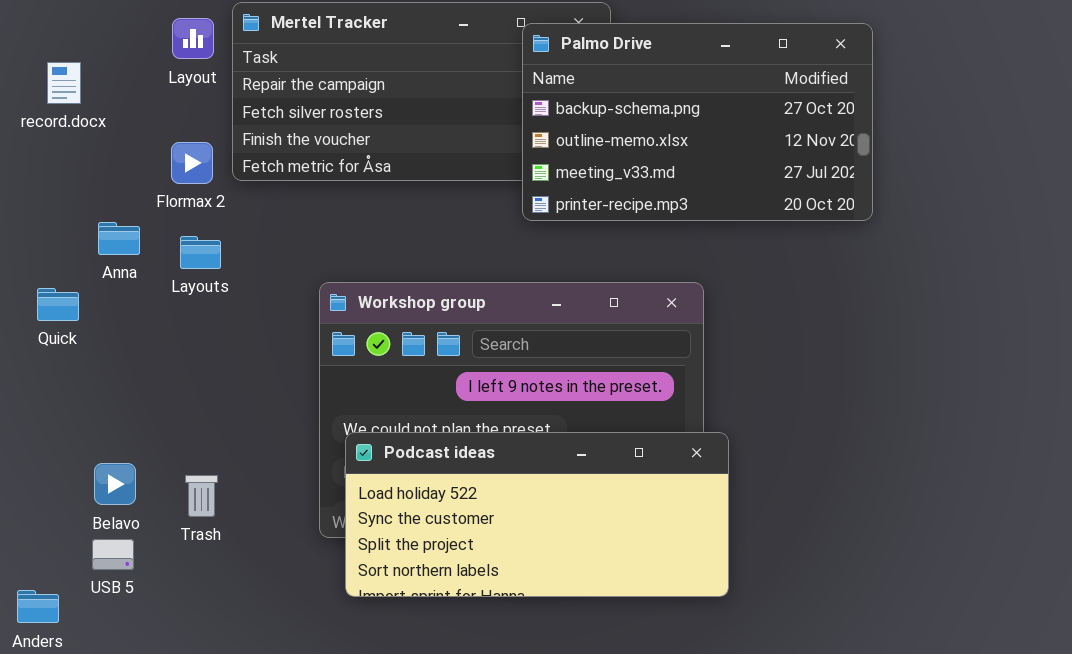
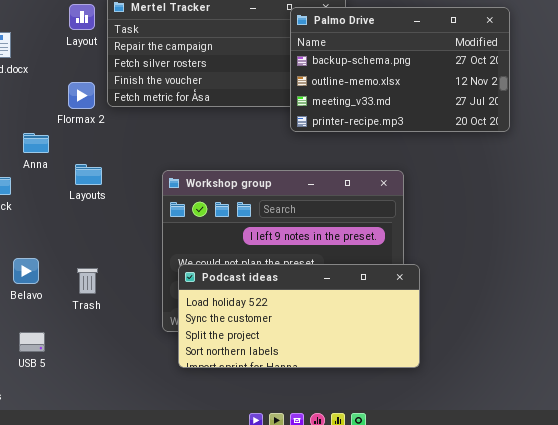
Layouts: [180,236,221,269] -> [75,164,102,185], moved
Belavo: [94,463,136,505] -> [13,258,39,284], moved
Trash: [185,475,218,517] -> [77,268,98,294], moved

